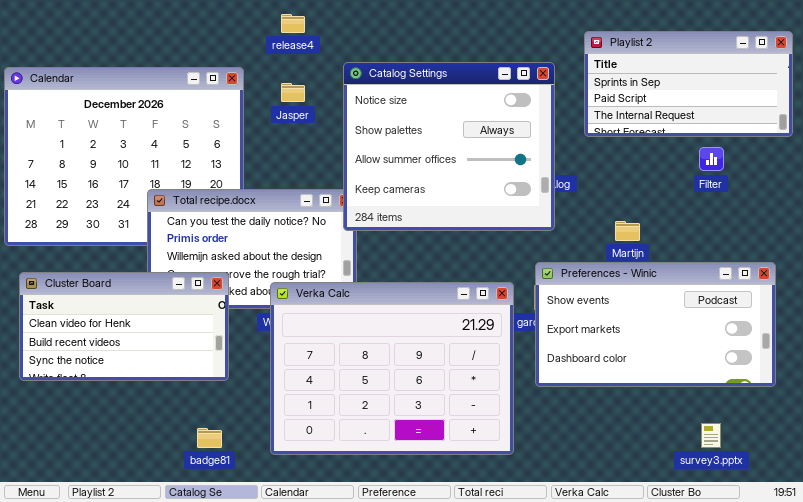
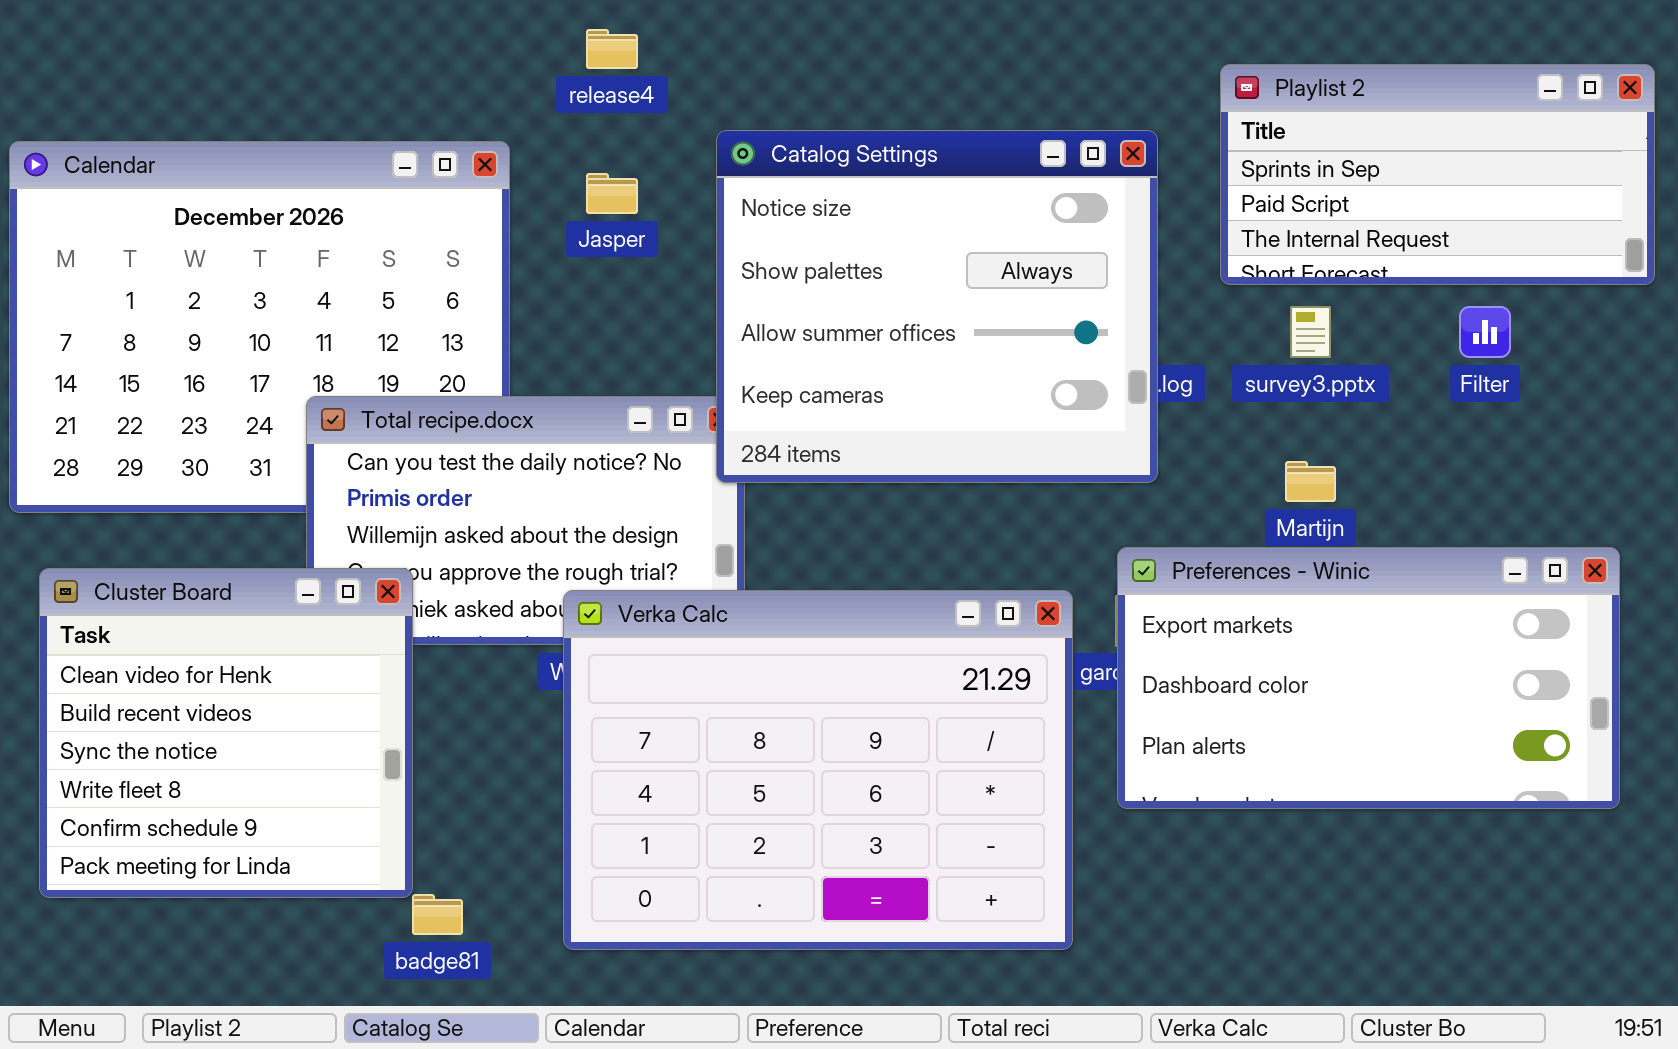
Preferences - Winic: [535,262,776,387] -> [1117,547,1620,809], scrolled down 1 row
Cluster Board: [19,272,229,381] -> [39,568,413,898], resized
survey3.pptx: [701,423,721,448] -> [1290,306,1331,358], moved

